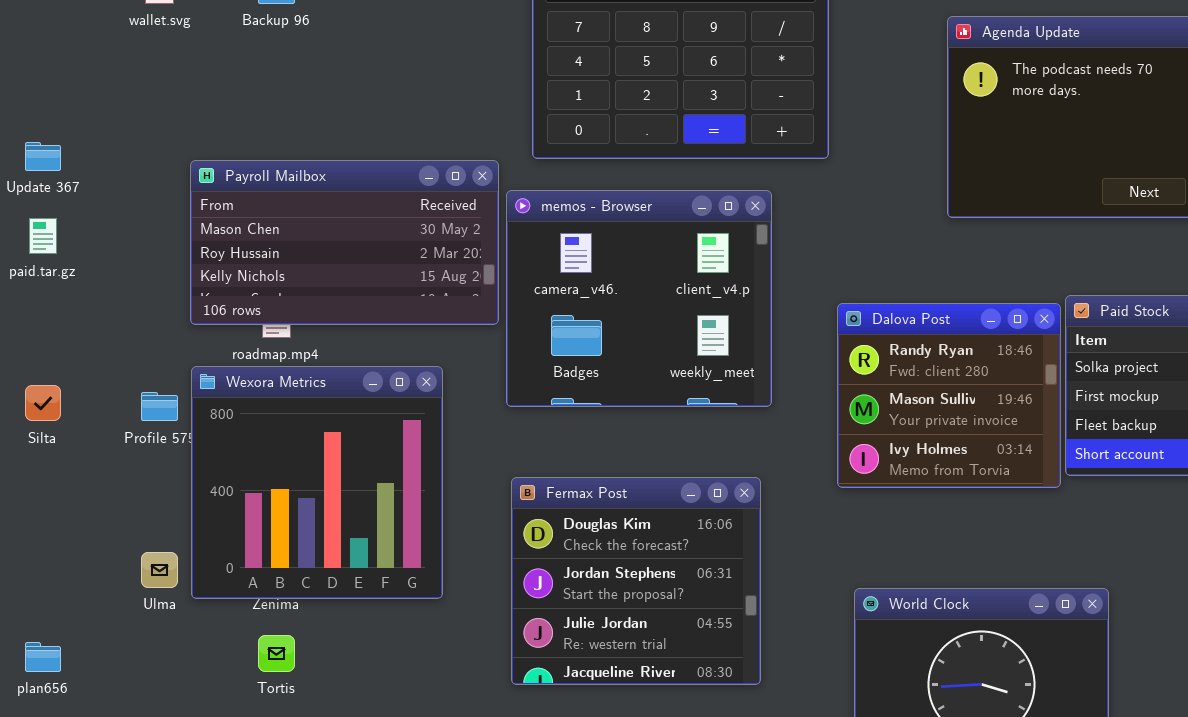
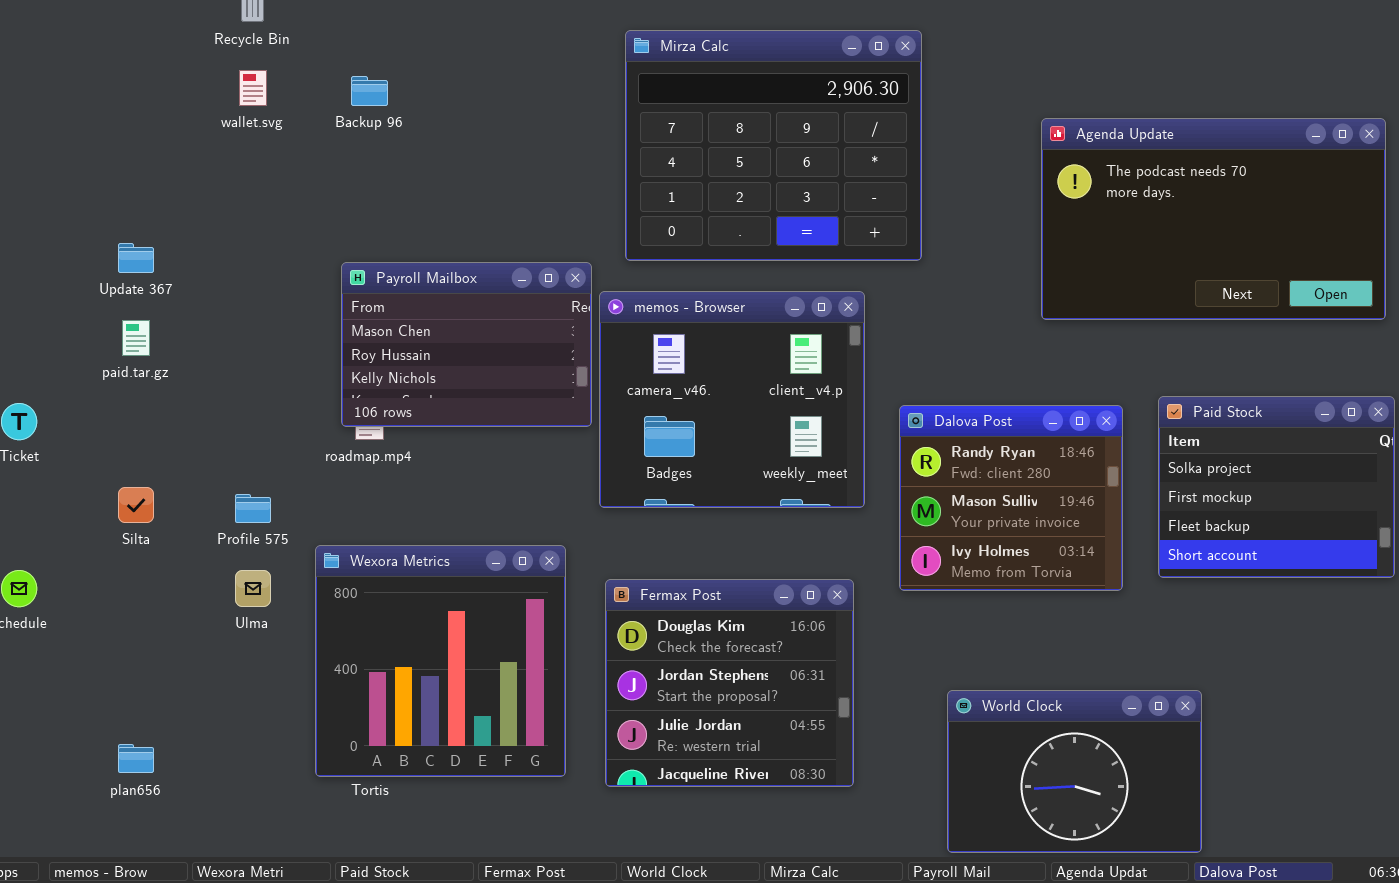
Payroll Mailbox: [190,160,499,325] -> [341,262,592,427], resized
Dalova Post: [837,303,1061,488] -> [899,405,1123,591], moved
Wexora Metrics: [191,366,443,599] -> [315,545,566,777], moved
Ulma: [141,552,178,588] -> [235,570,271,607], moved

